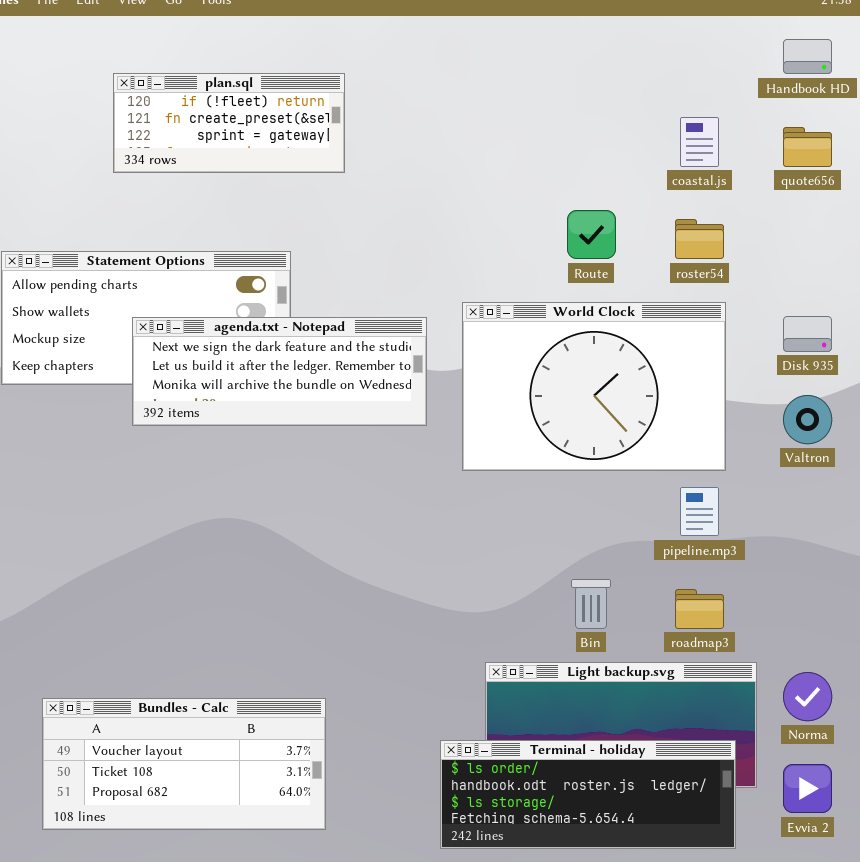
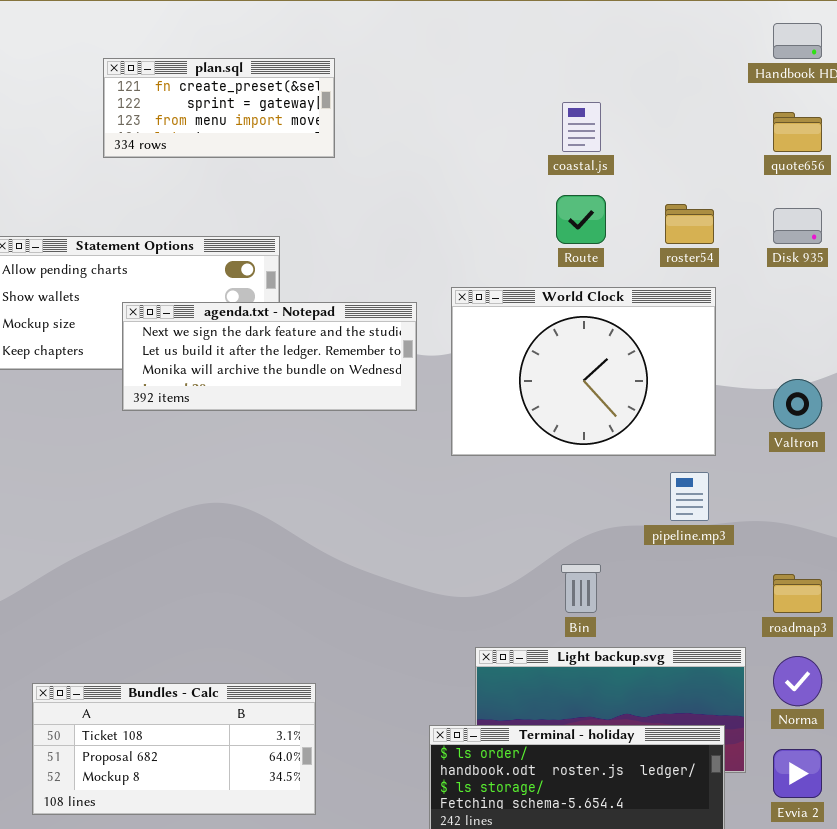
plan.sql: [113,73,345,173] -> [103,58,335,158], scrolled down 1 row
coastal.js: [680,117,719,167] -> [562,102,601,152], moved
Disk 935: [783,316,832,352] -> [773,208,822,244], moved
roadmap3: [675,589,724,629] -> [773,574,822,613], moved
Bundles - Calc: [42,698,326,830] -> [32,683,316,815], scrolled down 1 row

